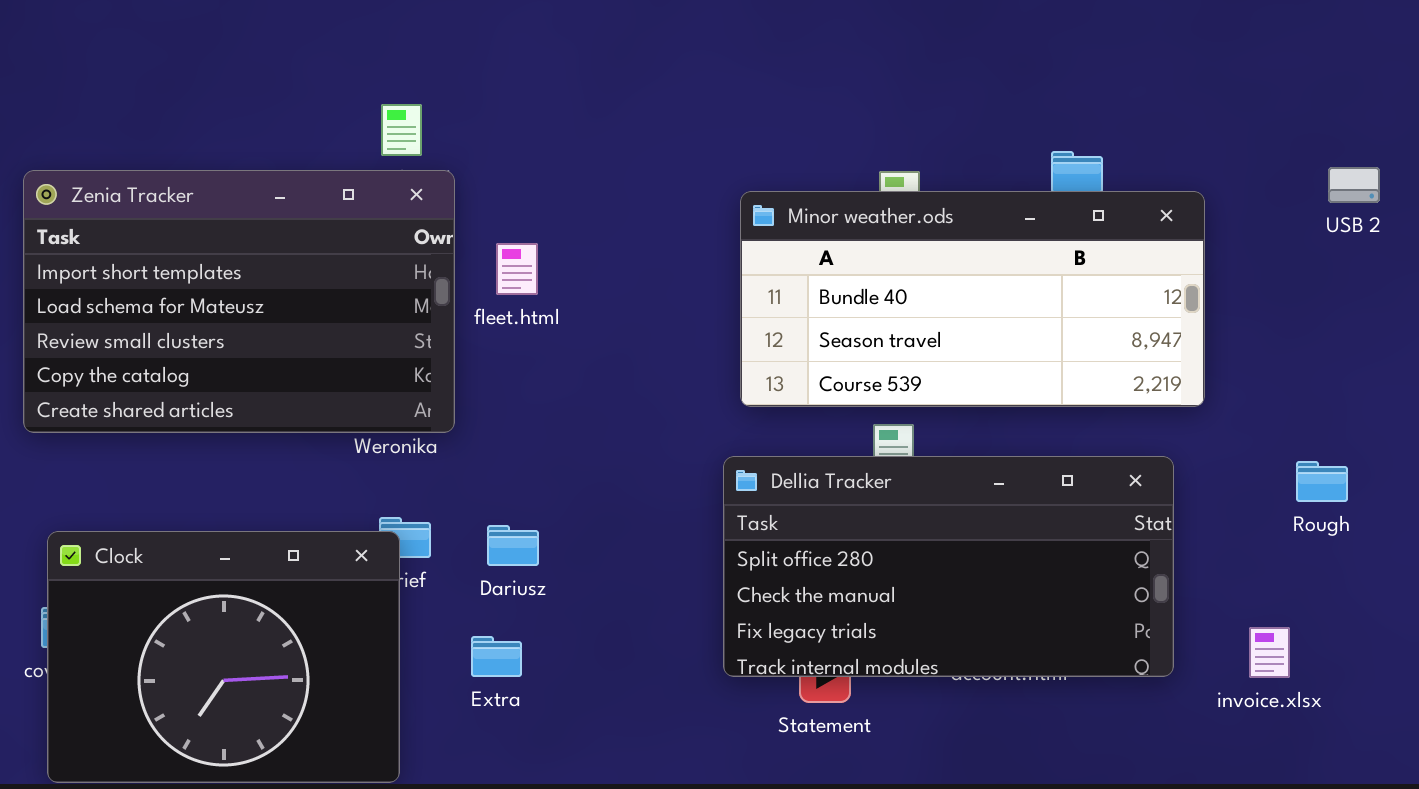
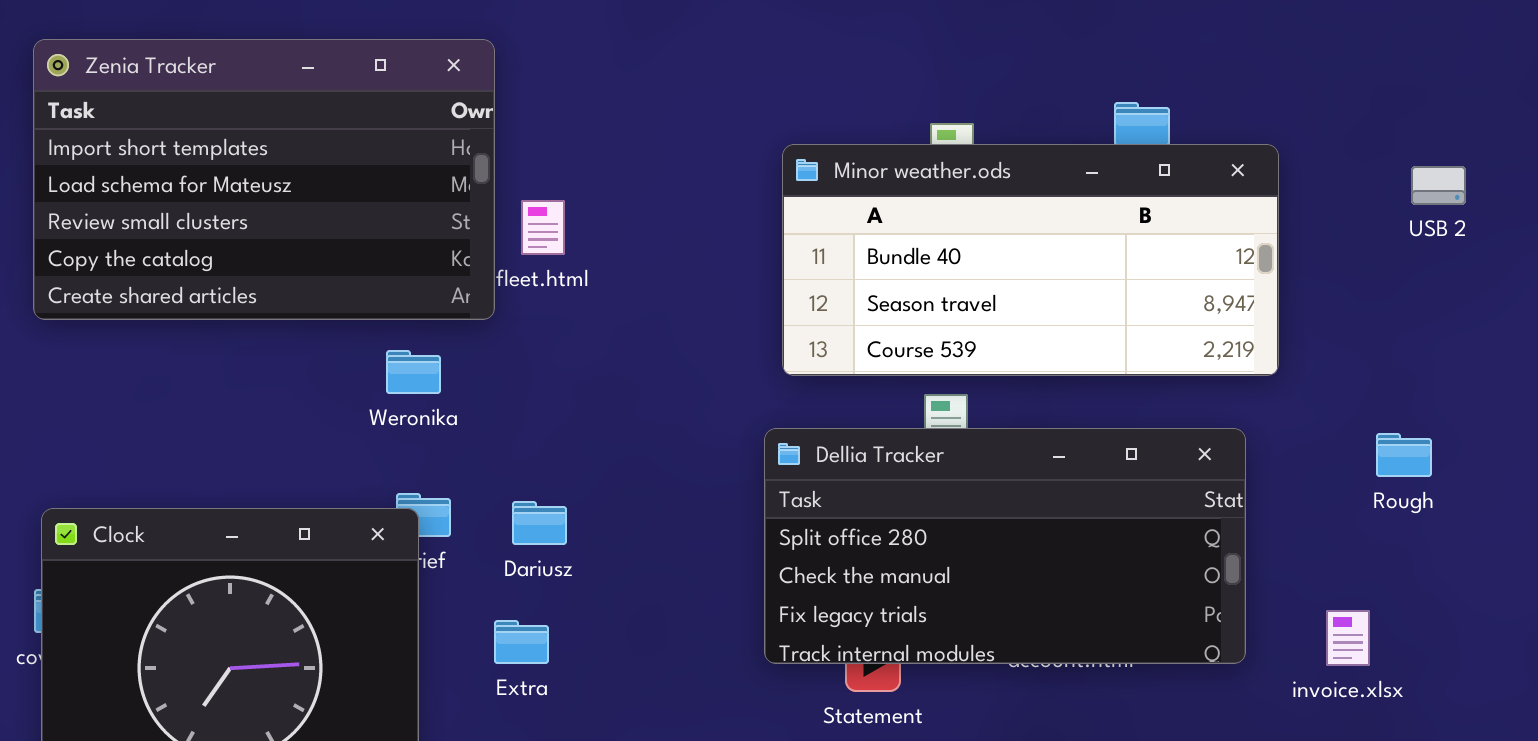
USB 2: [1328,167,1380,203] -> [1411,166,1466,205], moved
Zenia Tracker: [23,170,455,433] -> [33,39,495,320], moved

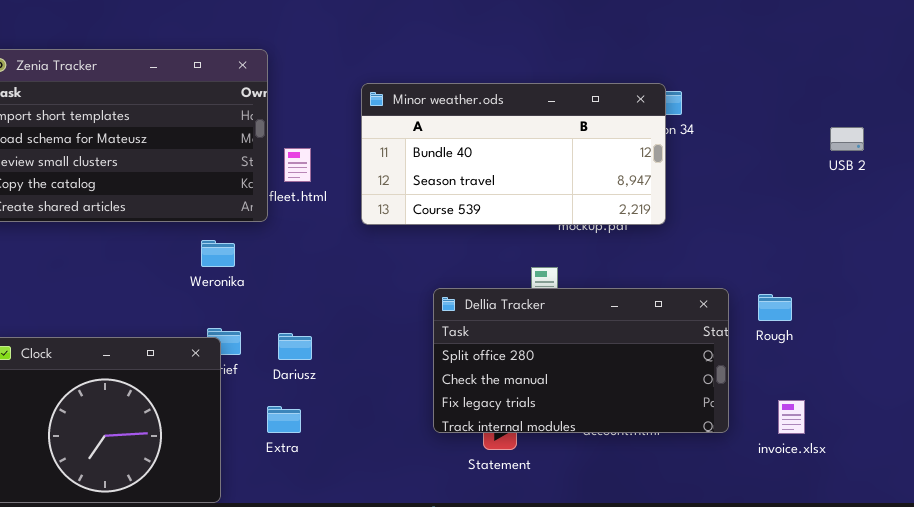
Minor weather.ods: [782,144,1279,376] -> [361,83,666,225], moved
Rough: [1376,433,1432,477] -> [758,294,792,321], moved

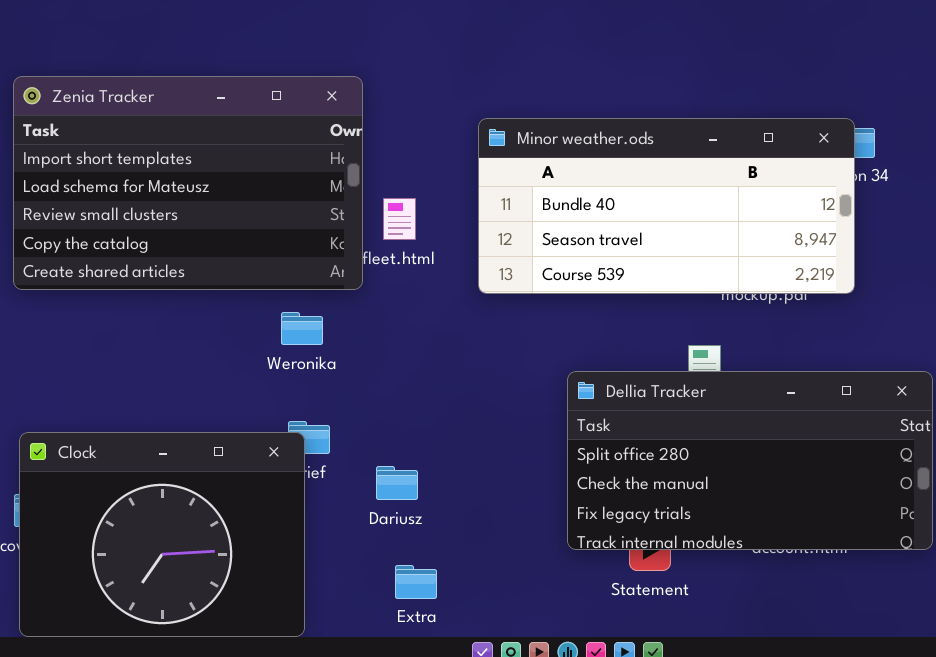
Dariusz: [278,333,312,360] -> [376,466,418,500], moved
Extra: [267,406,301,433] -> [395,565,437,599], moved

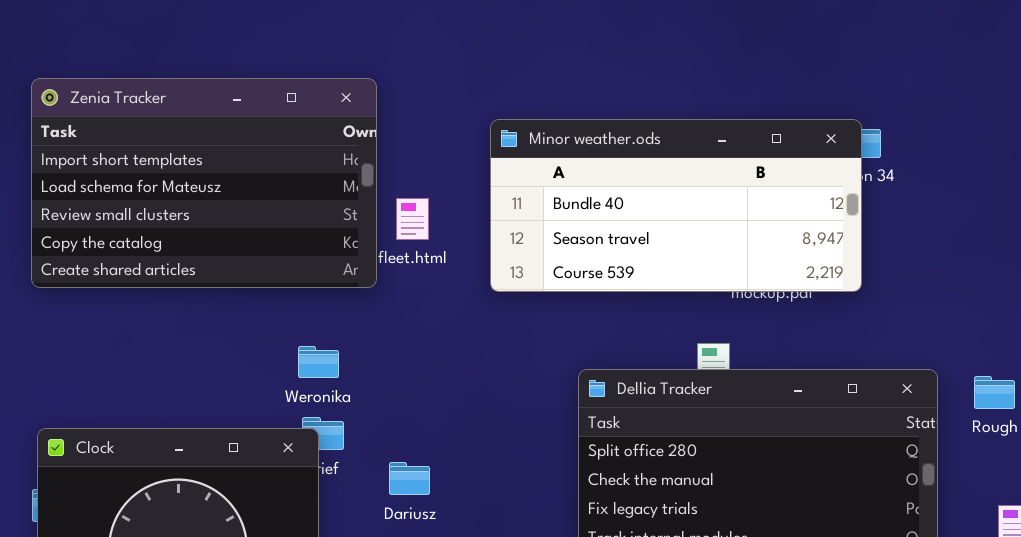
Weronika: [281,312,323,345] -> [298,346,339,378], moved

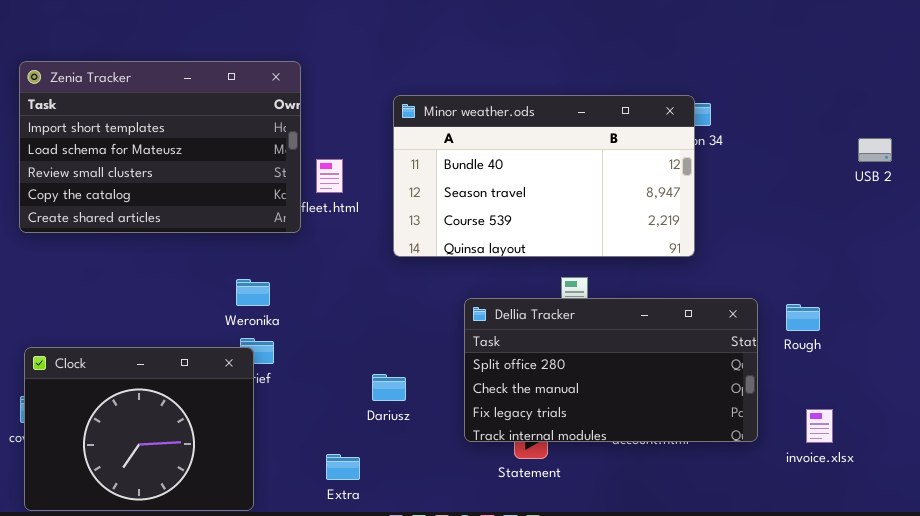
Minor weather.ods: [490,119,862,292] -> [393,95,695,257], resized
Dariusz: [389,462,430,495] -> [372,374,406,401], moved

